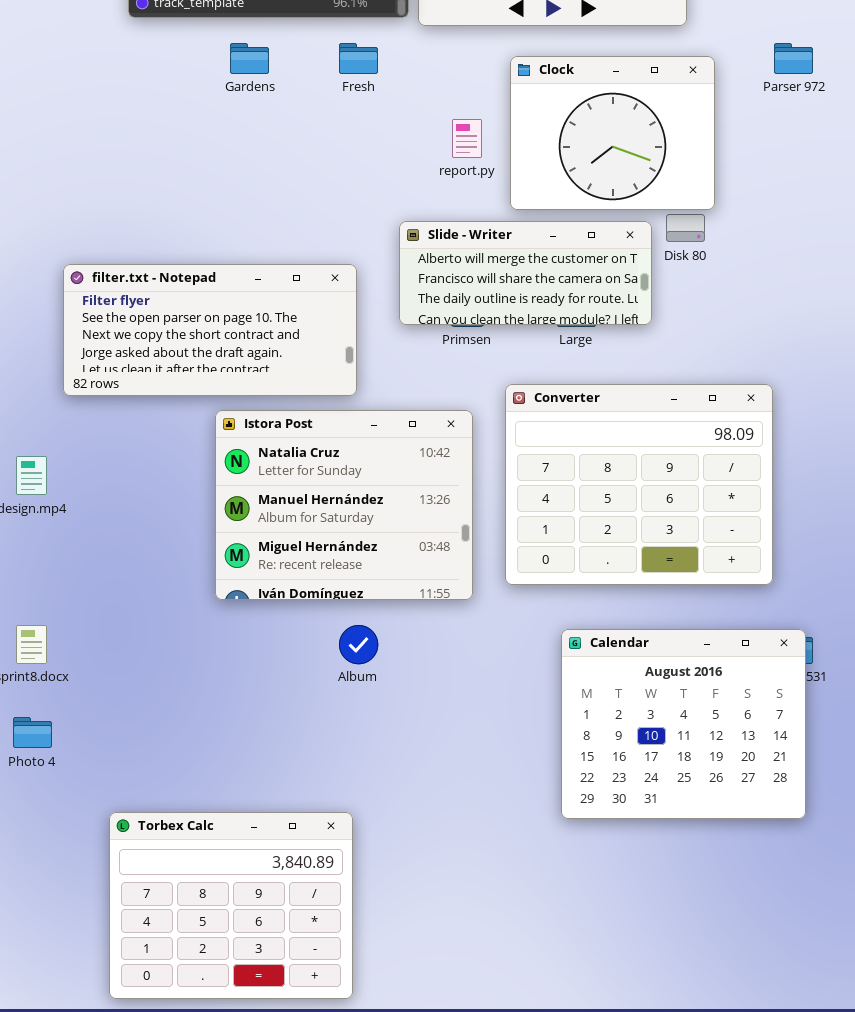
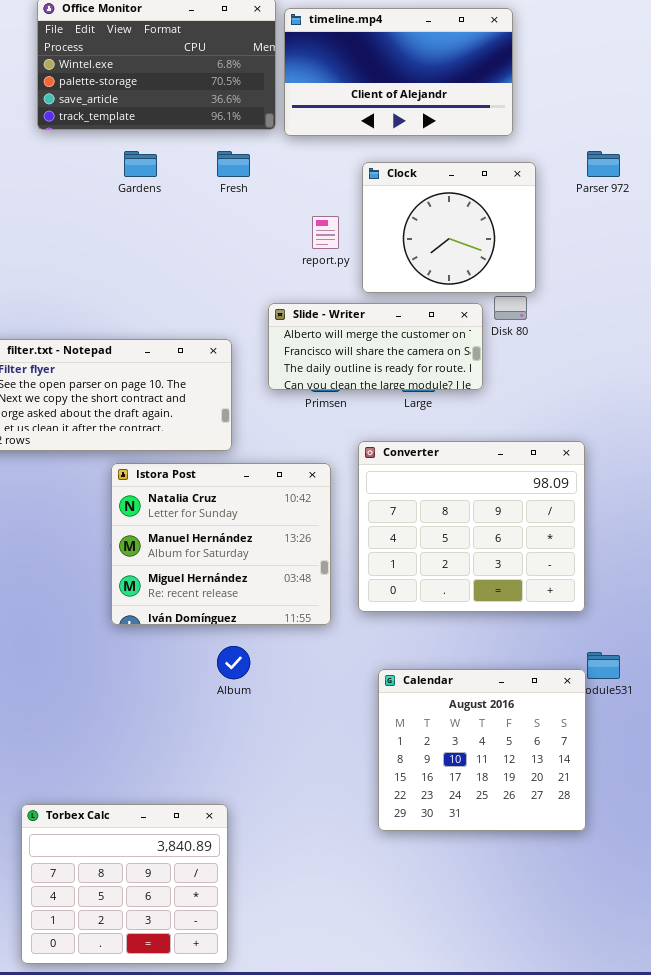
Calendar: [561,629,806,819] -> [378,669,586,831], moved

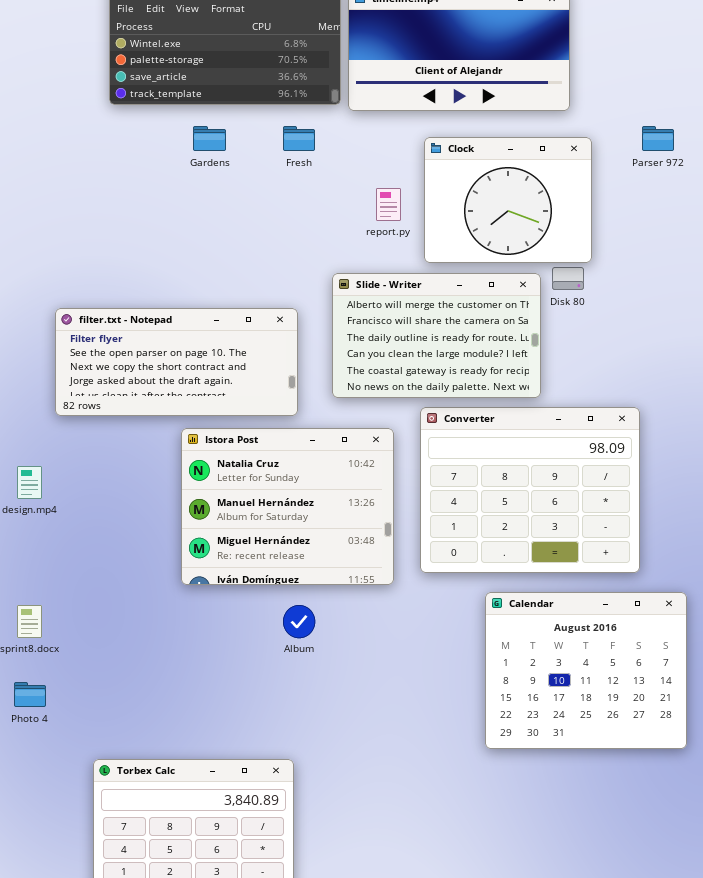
Slide - Writer: [268,303,483,390] -> [332,273,541,398], resized
Calendar: [378,669,586,831] -> [485,592,687,749], moved

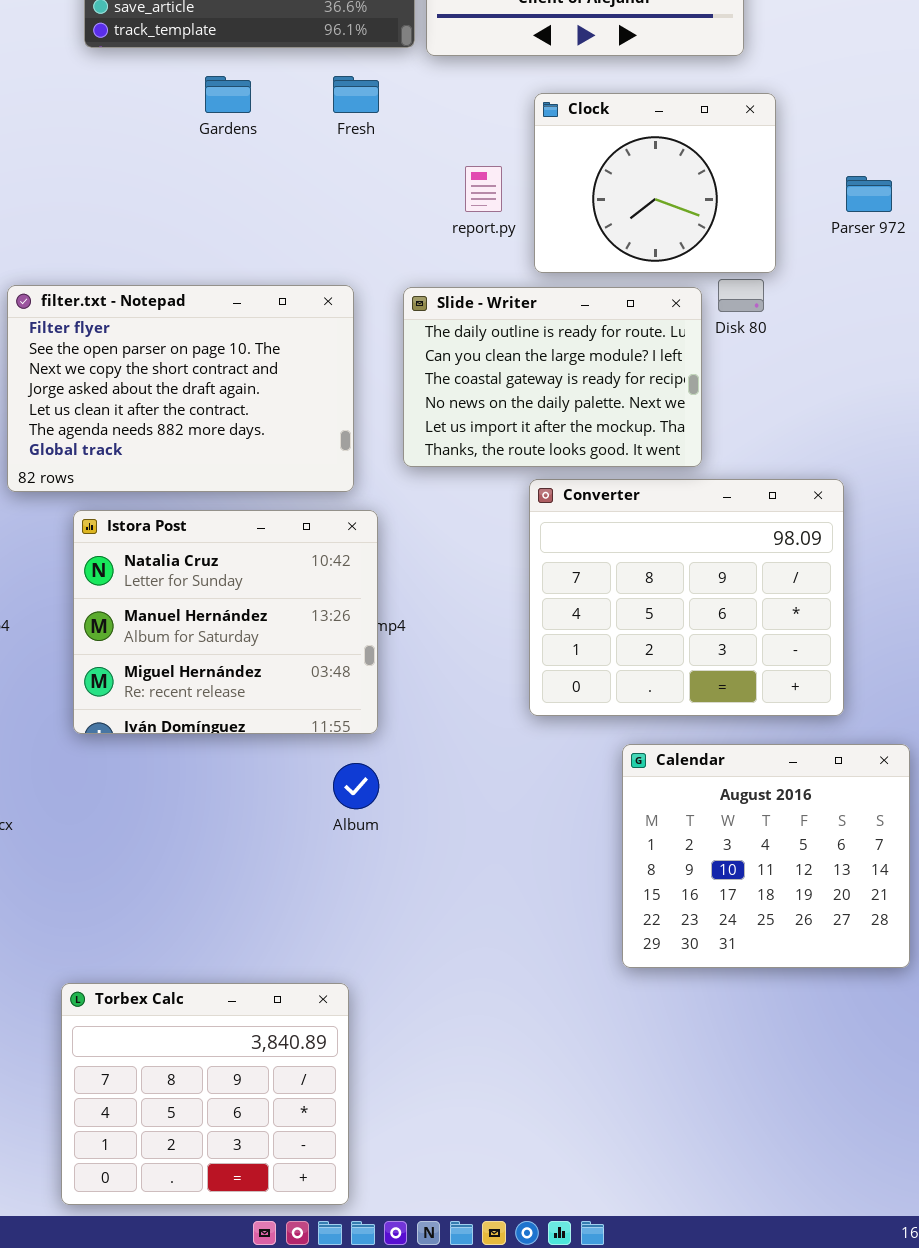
Parser 972: [642,126,674,151] -> [846,176,892,212], moved
Slide - Writer: [332,273,541,398] -> [403,287,702,467], scrolled down 2 rows
filter.txt - Notepad: [55,308,298,416] -> [7,285,354,492], resized
Istora Post: [181,428,394,585] -> [73,510,378,734], moved

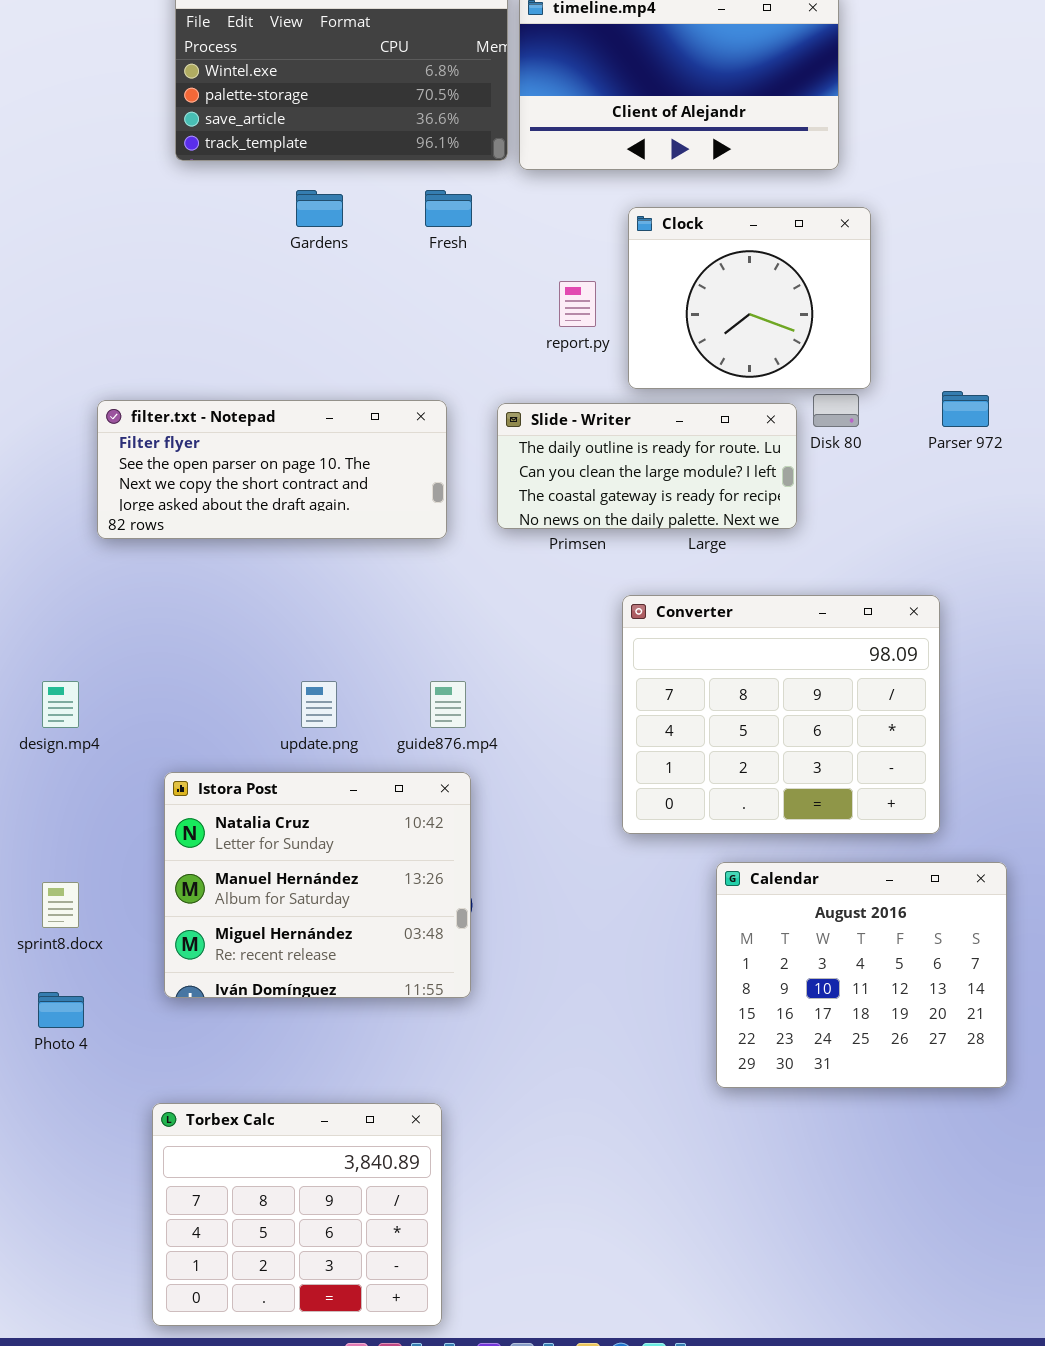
Parser 972: [846,176,892,212] -> [942,391,989,427], moved
filter.txt - Notepad: [7,285,354,492] -> [97,400,447,539], resized
Slide - Writer: [403,287,702,467] -> [497,403,797,529], resized
Istora Post: [73,510,378,734] -> [164,772,471,998], moved

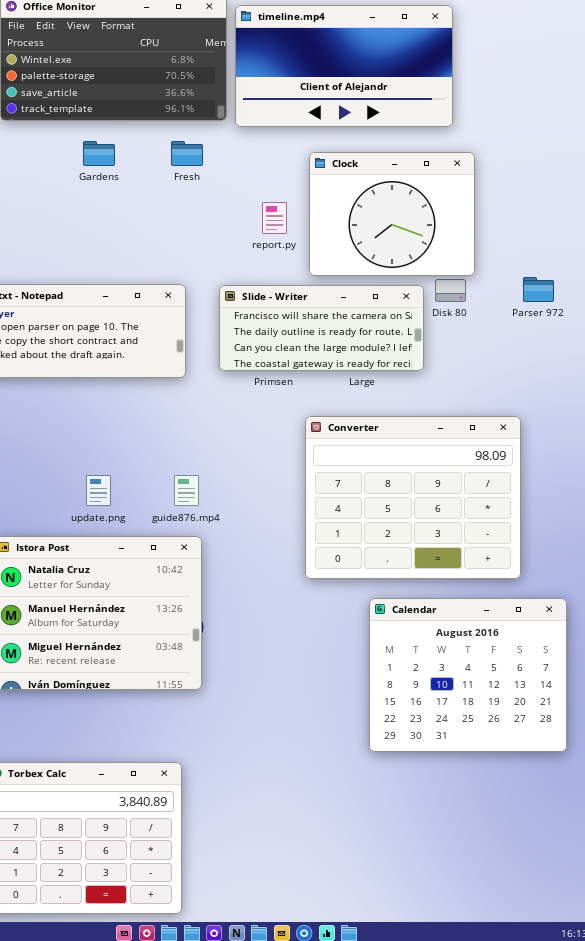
Slide - Writer: [497,403,797,529] -> [219,285,424,371], scrolled up 1 row

